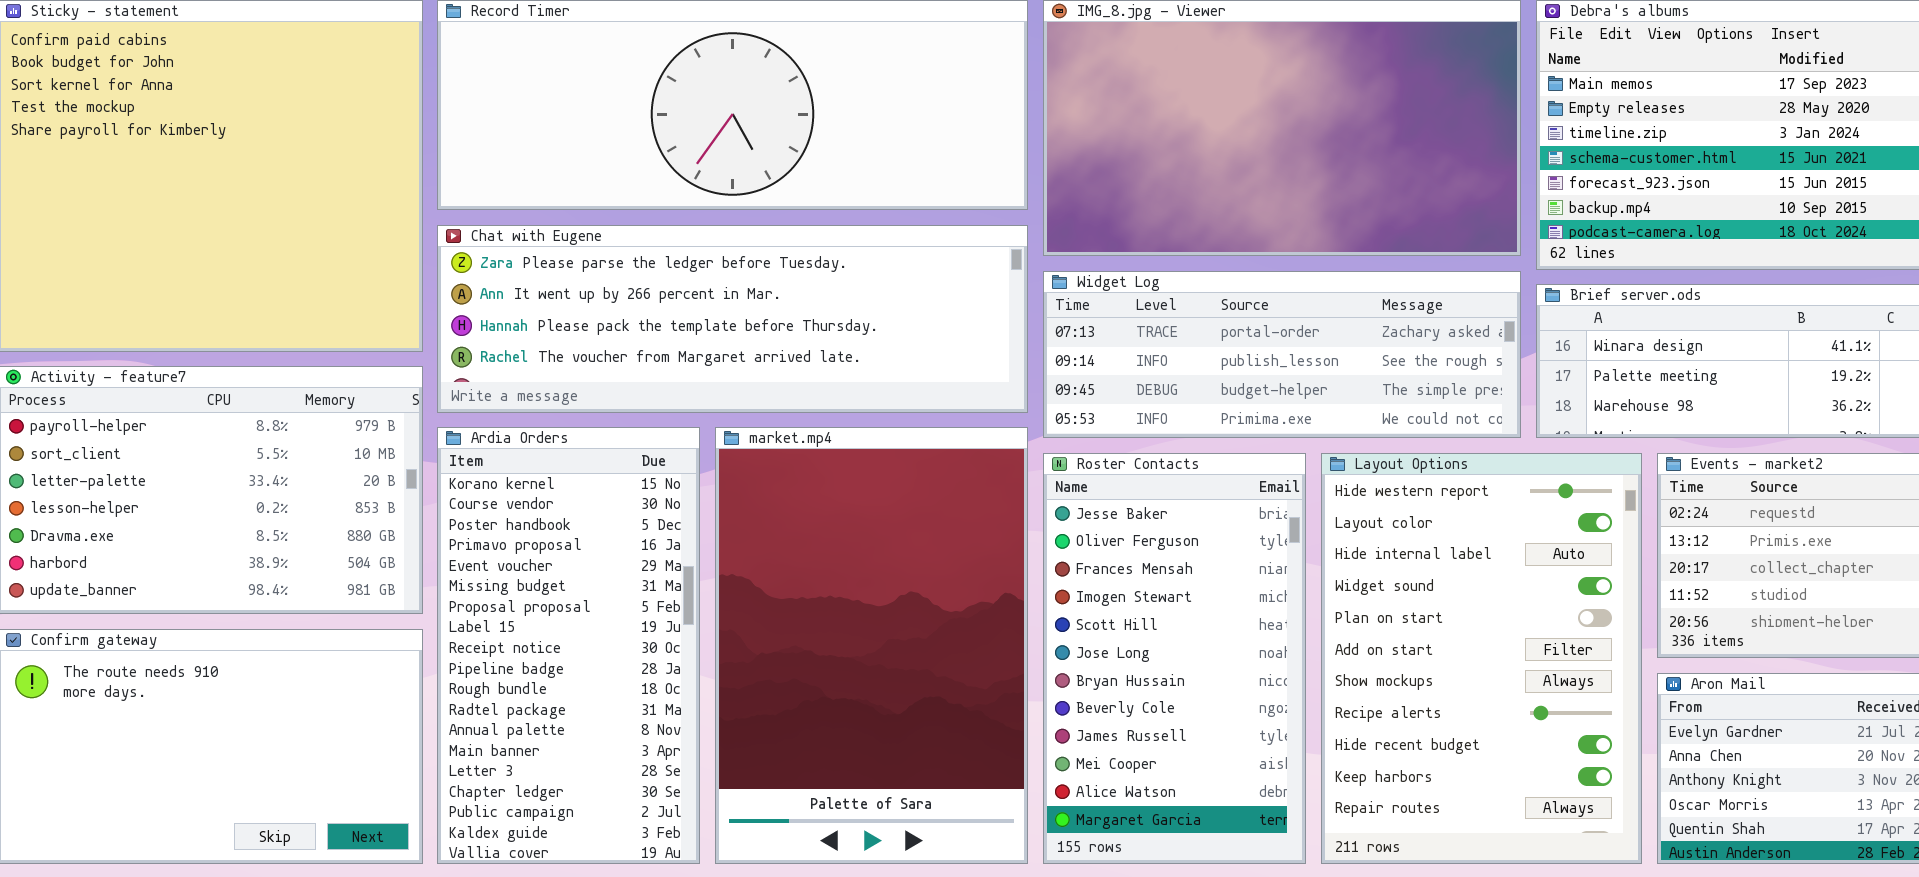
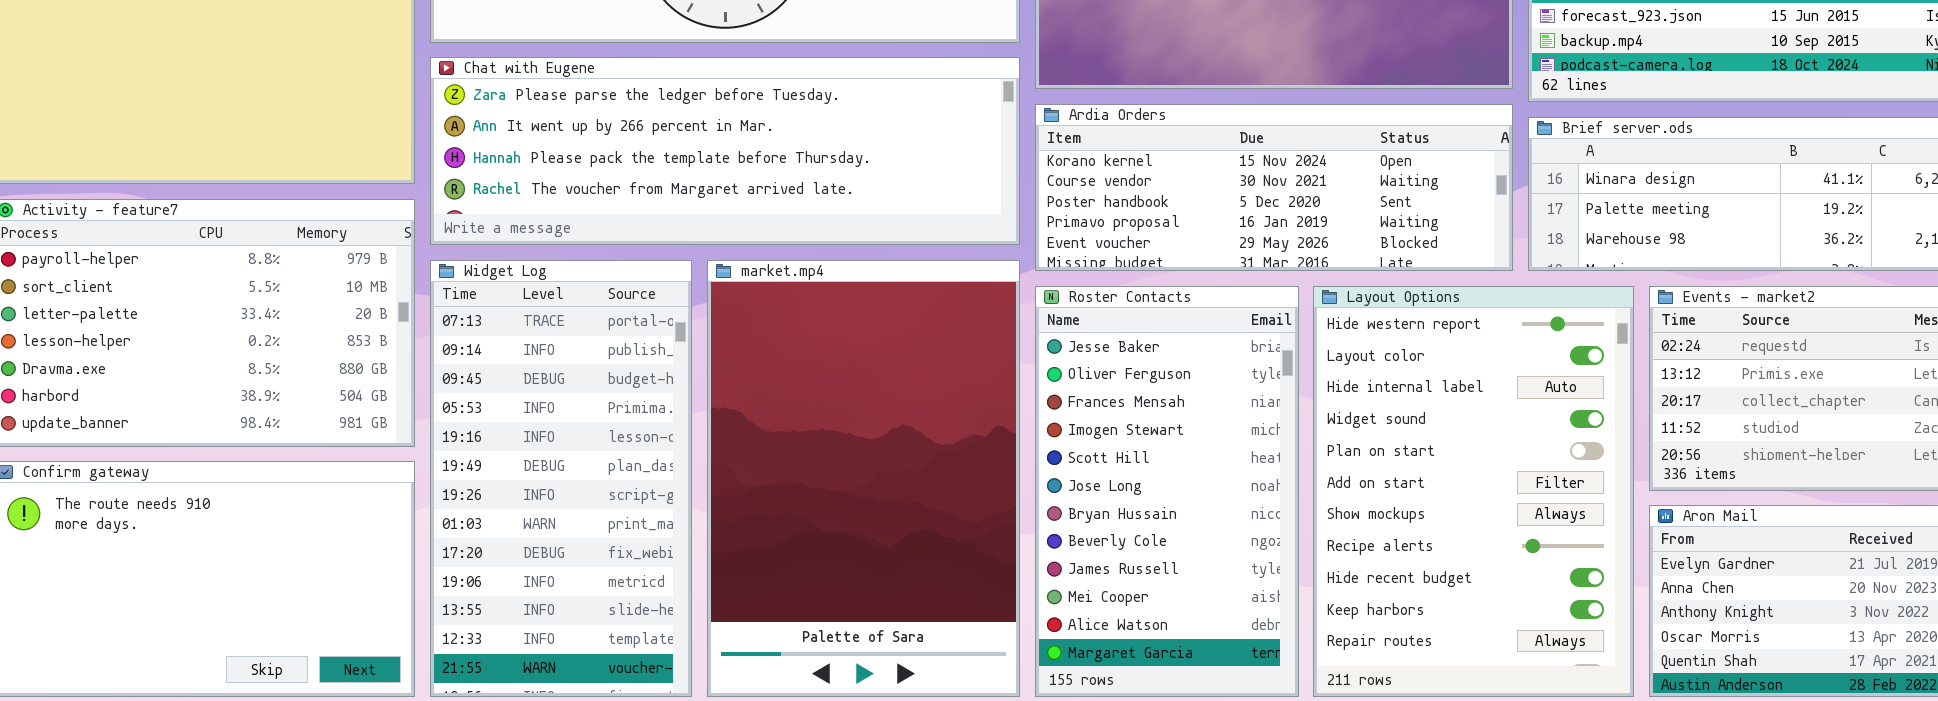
Widget Log: [1043,271,1521,438] -> [430,260,692,697], moved, resized
Ardia Orders: [437,427,700,864] -> [1035,104,1513,271], moved, resized

